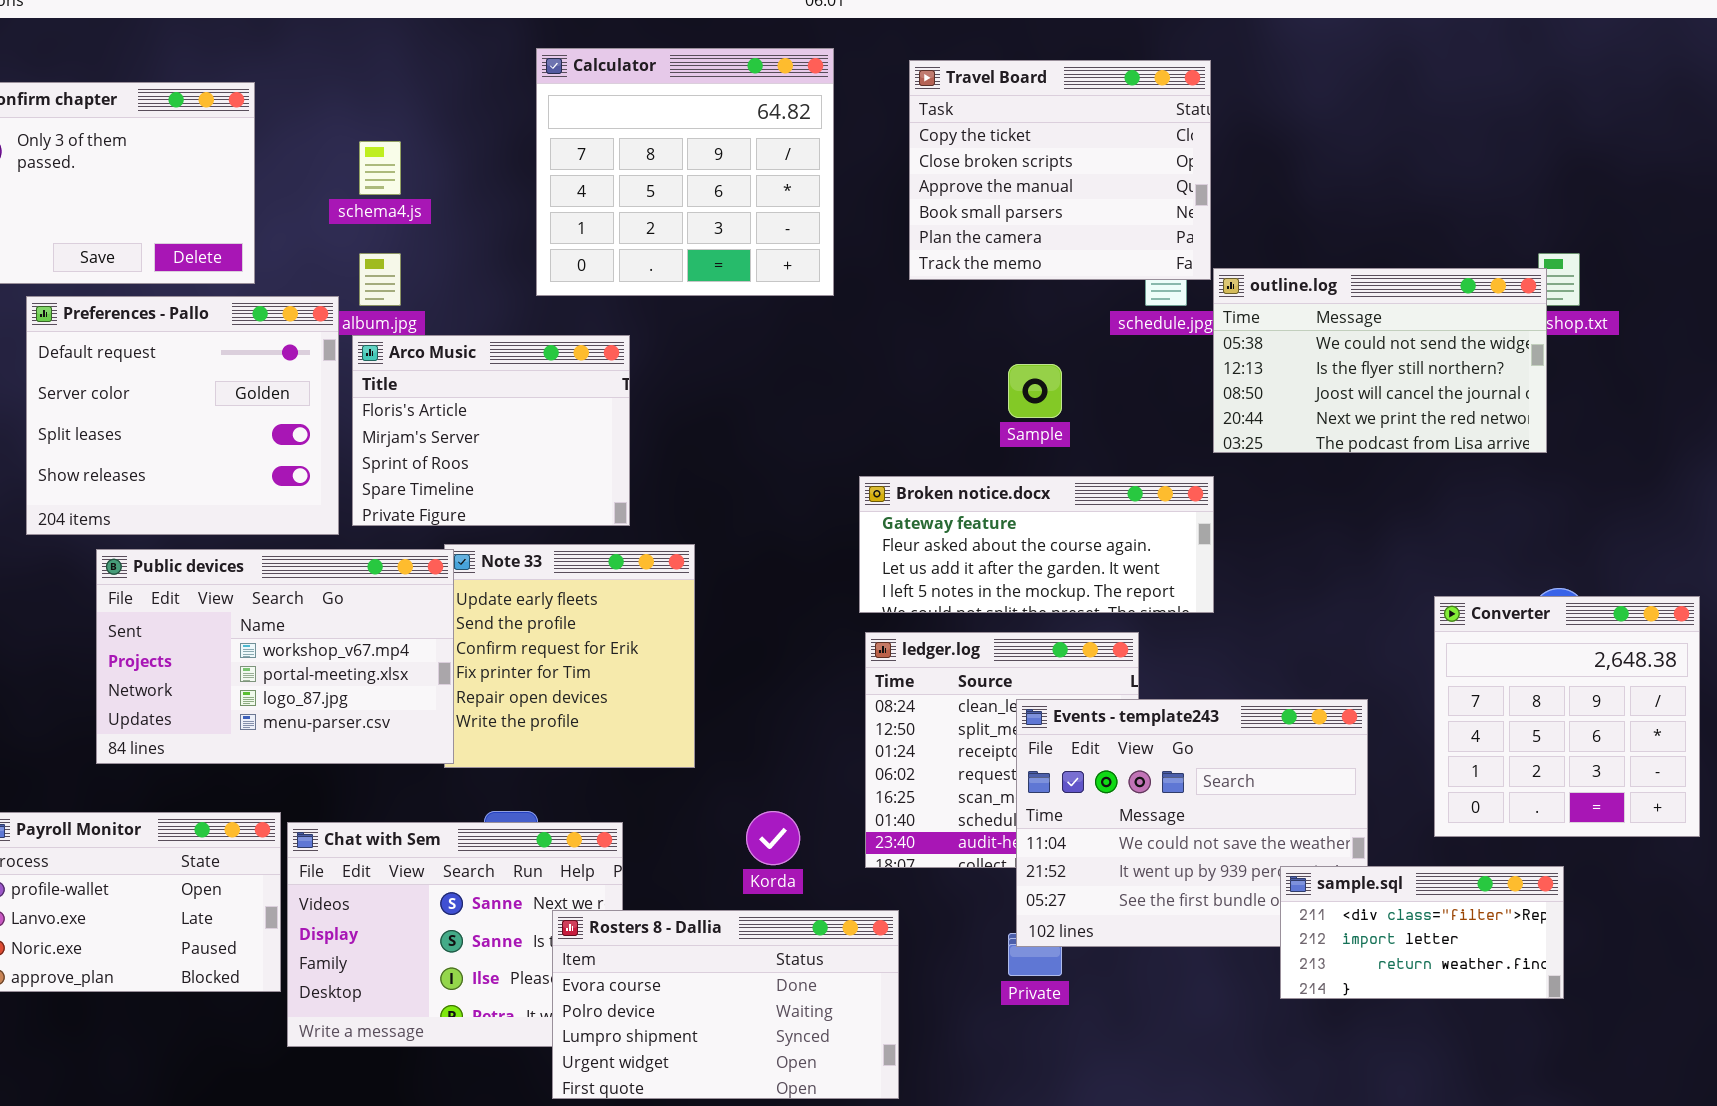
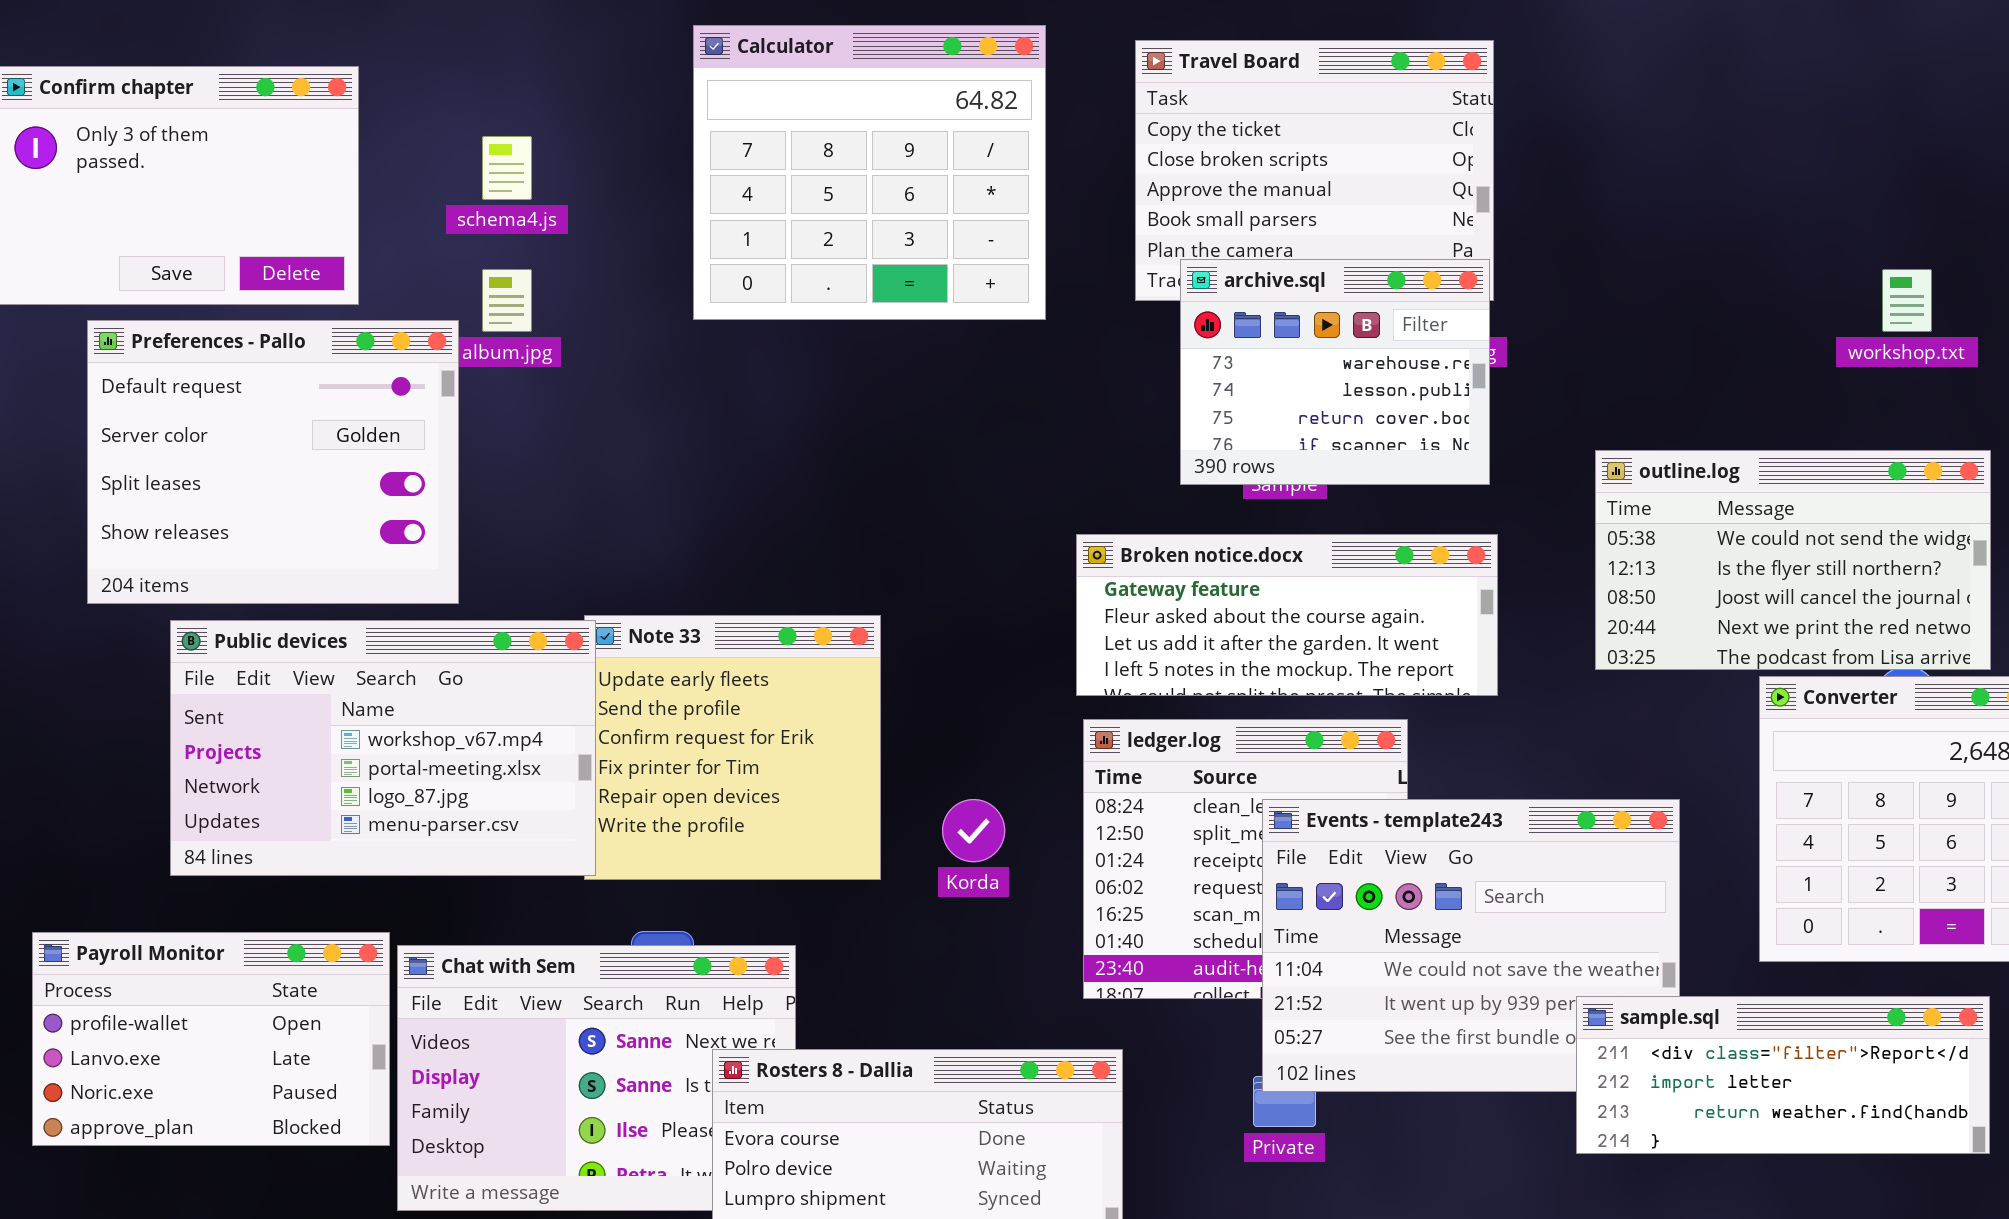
archive.sql: none -> [1180,259,1490,485], opened
outline.log: [1213,268,1547,453] -> [1595,450,1991,670], moved
Arco Music: [352,335,630,526] -> none, closed
Korda: [746,811,800,865] -> [942,799,1005,862], moved
sample.sql: [1280,866,1564,999] -> [1576,996,1990,1154], resized

